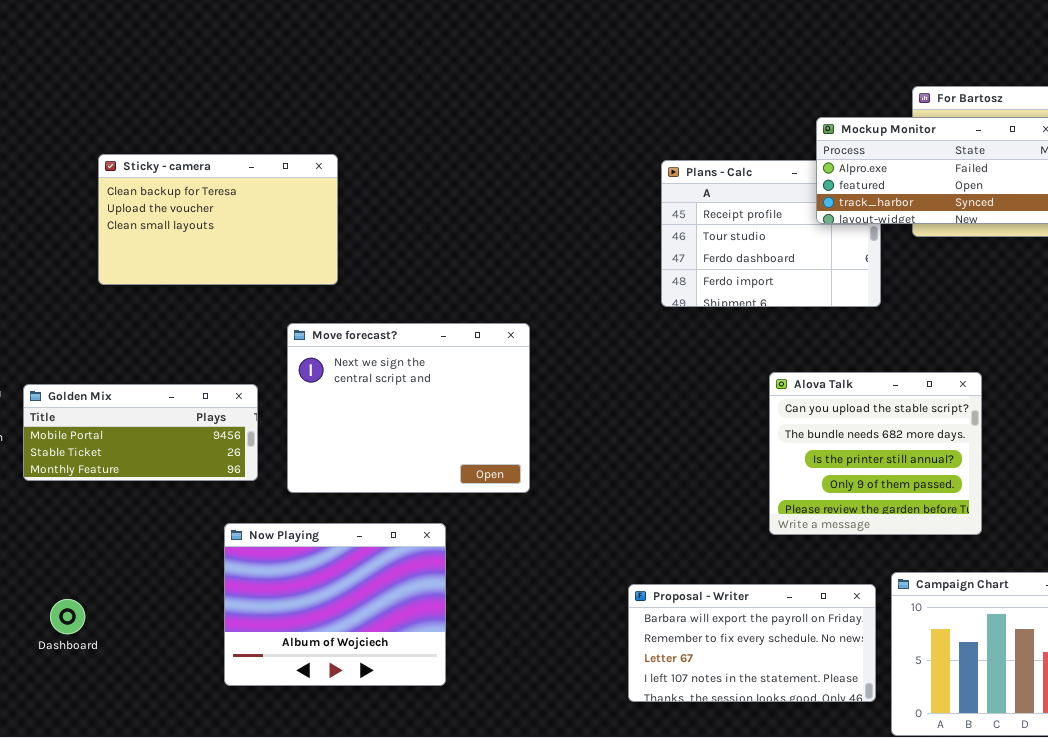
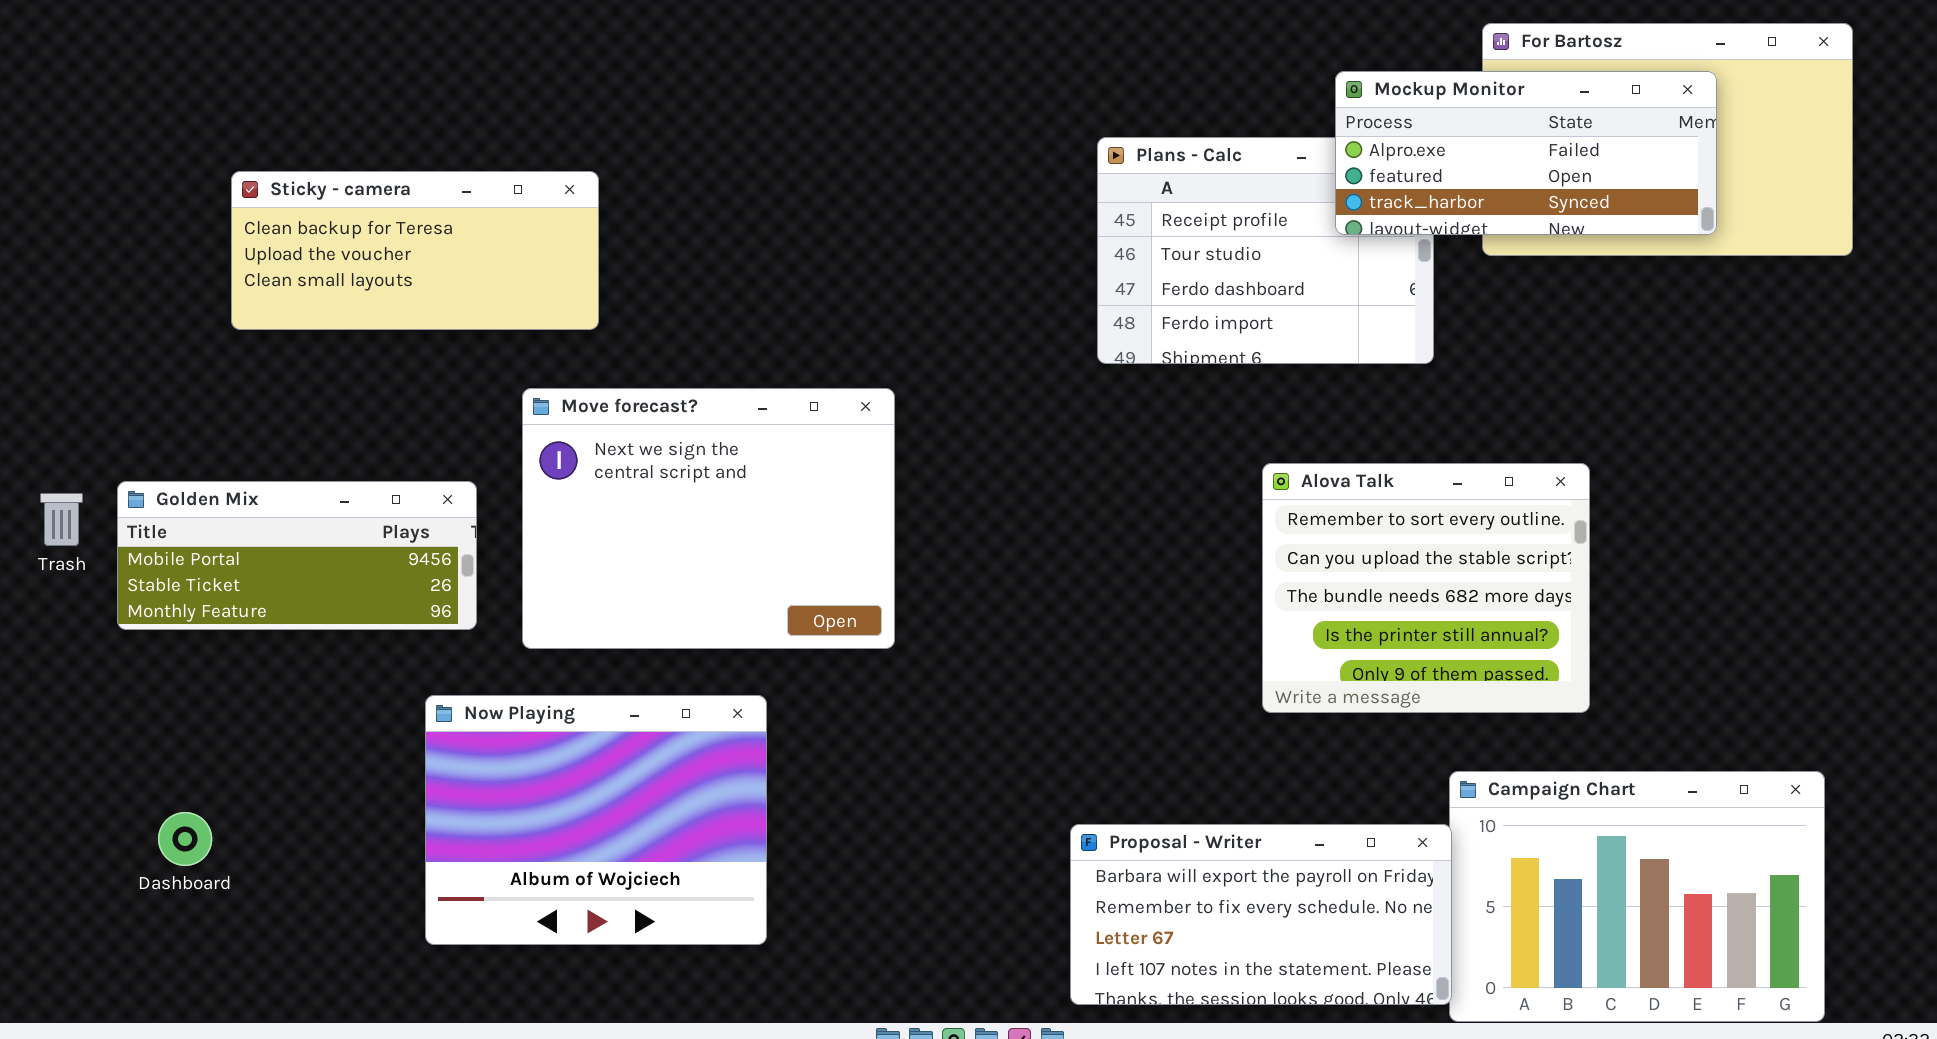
Sticky - camera: [98,154,338,285] -> [231,171,599,330], resized
Alova Talk: [769,372,982,535] -> [1262,463,1590,713], scrolled up 1 row
Proposal - Writer: [628,584,876,702] -> [1070,824,1452,1005], moved

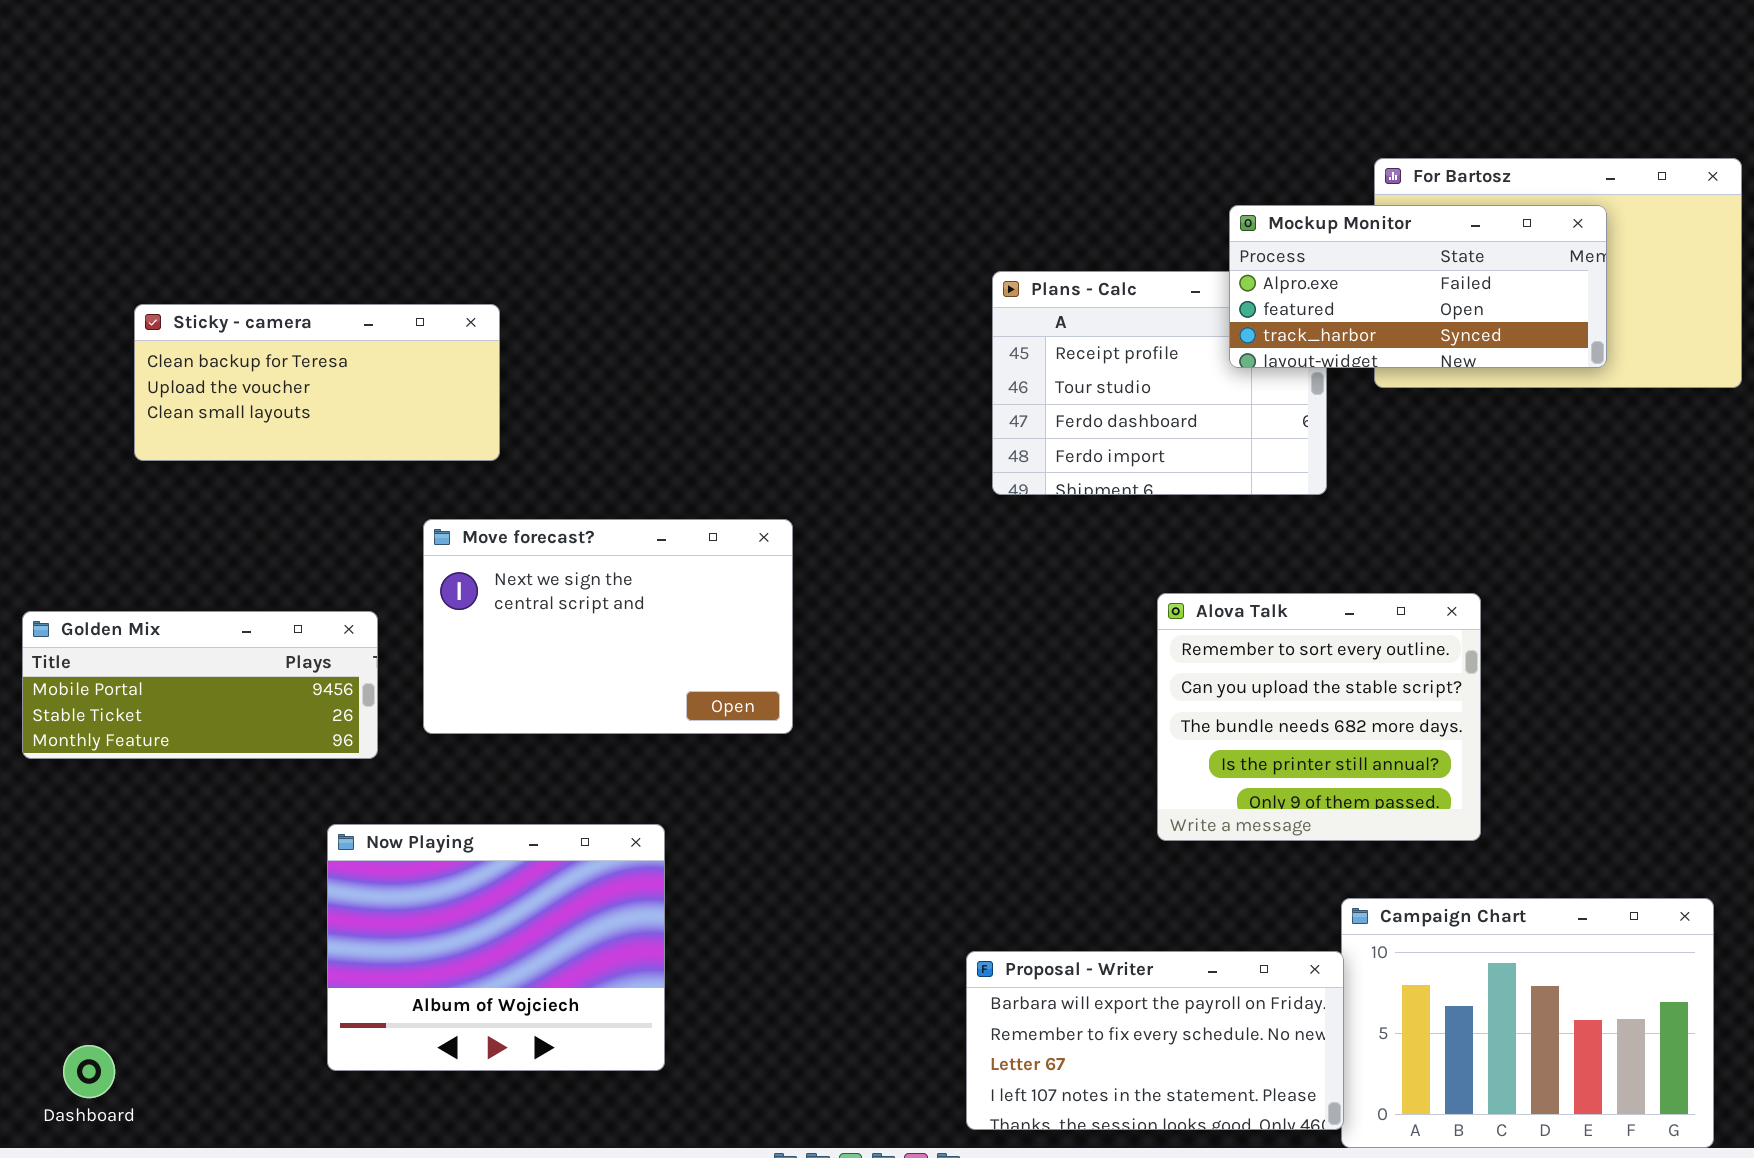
Move forecast?: [522,388,895,649] -> [423,519,793,734], resized
Dashboard: [158,812,212,866] -> [63,1045,115,1098], moved

